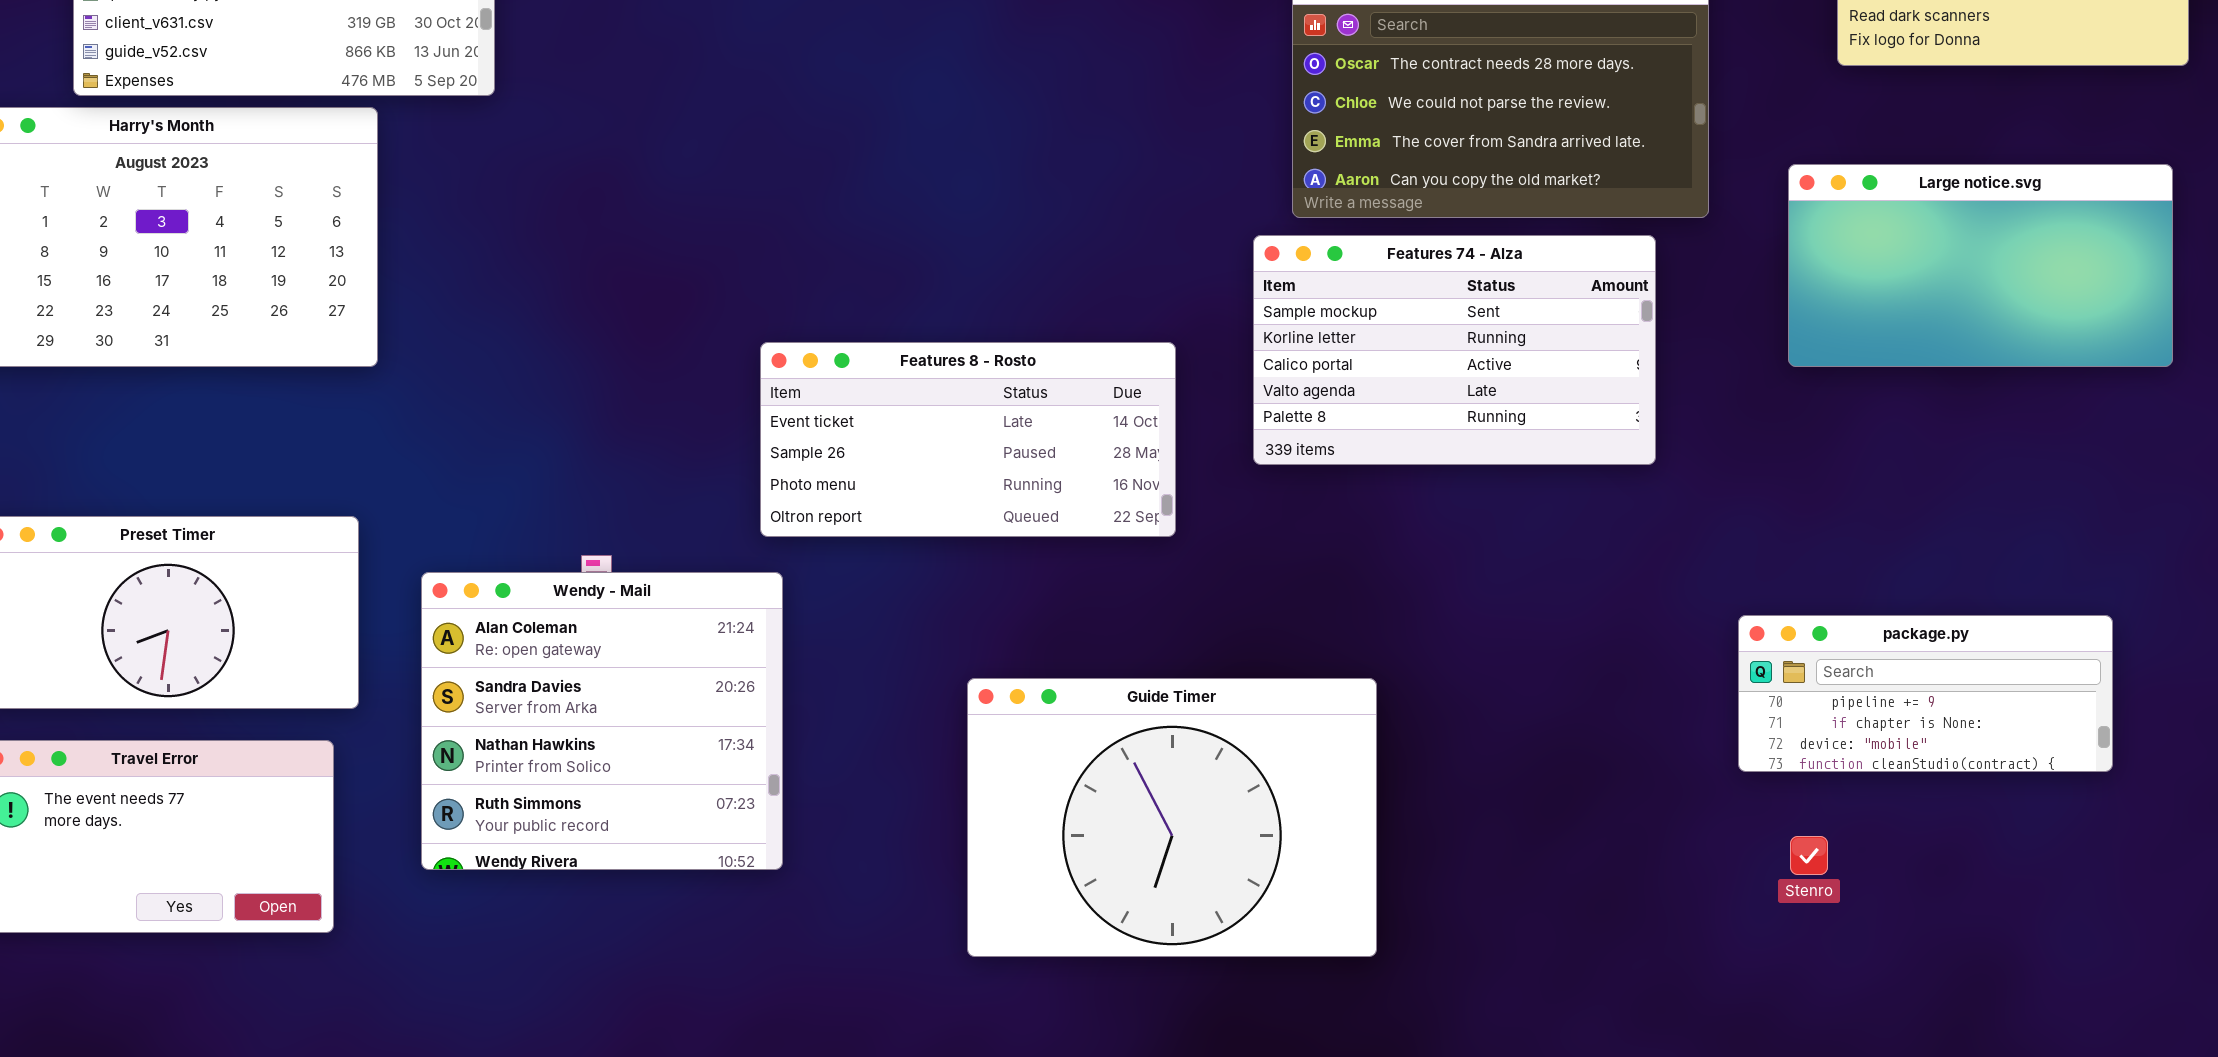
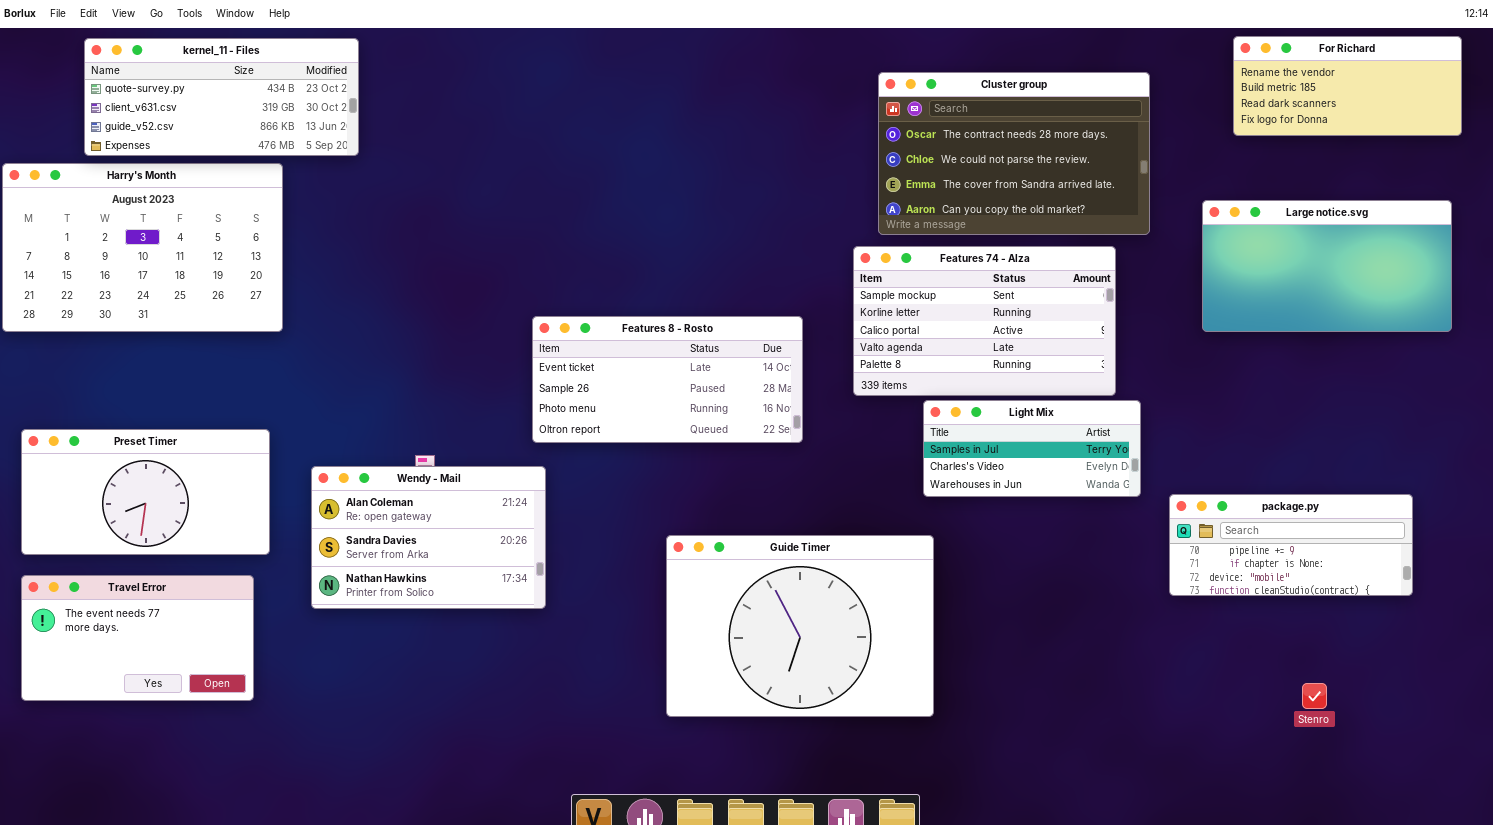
Light Mix: none -> [923,400,1141,497], opened
Wendy - Mail: [421,572,783,870] -> [311,466,546,609], resized
Stenro: [1790,836,1828,875] -> [1302,683,1327,709], moved

